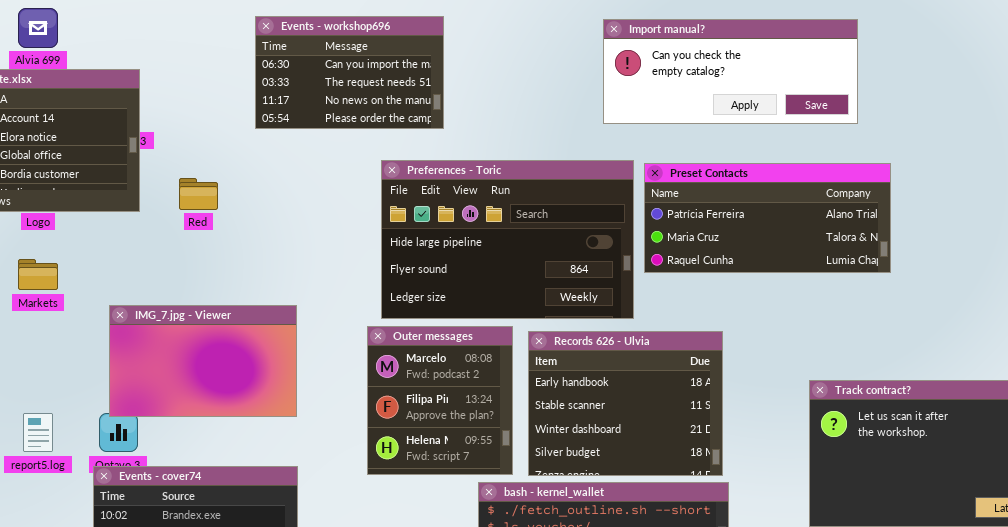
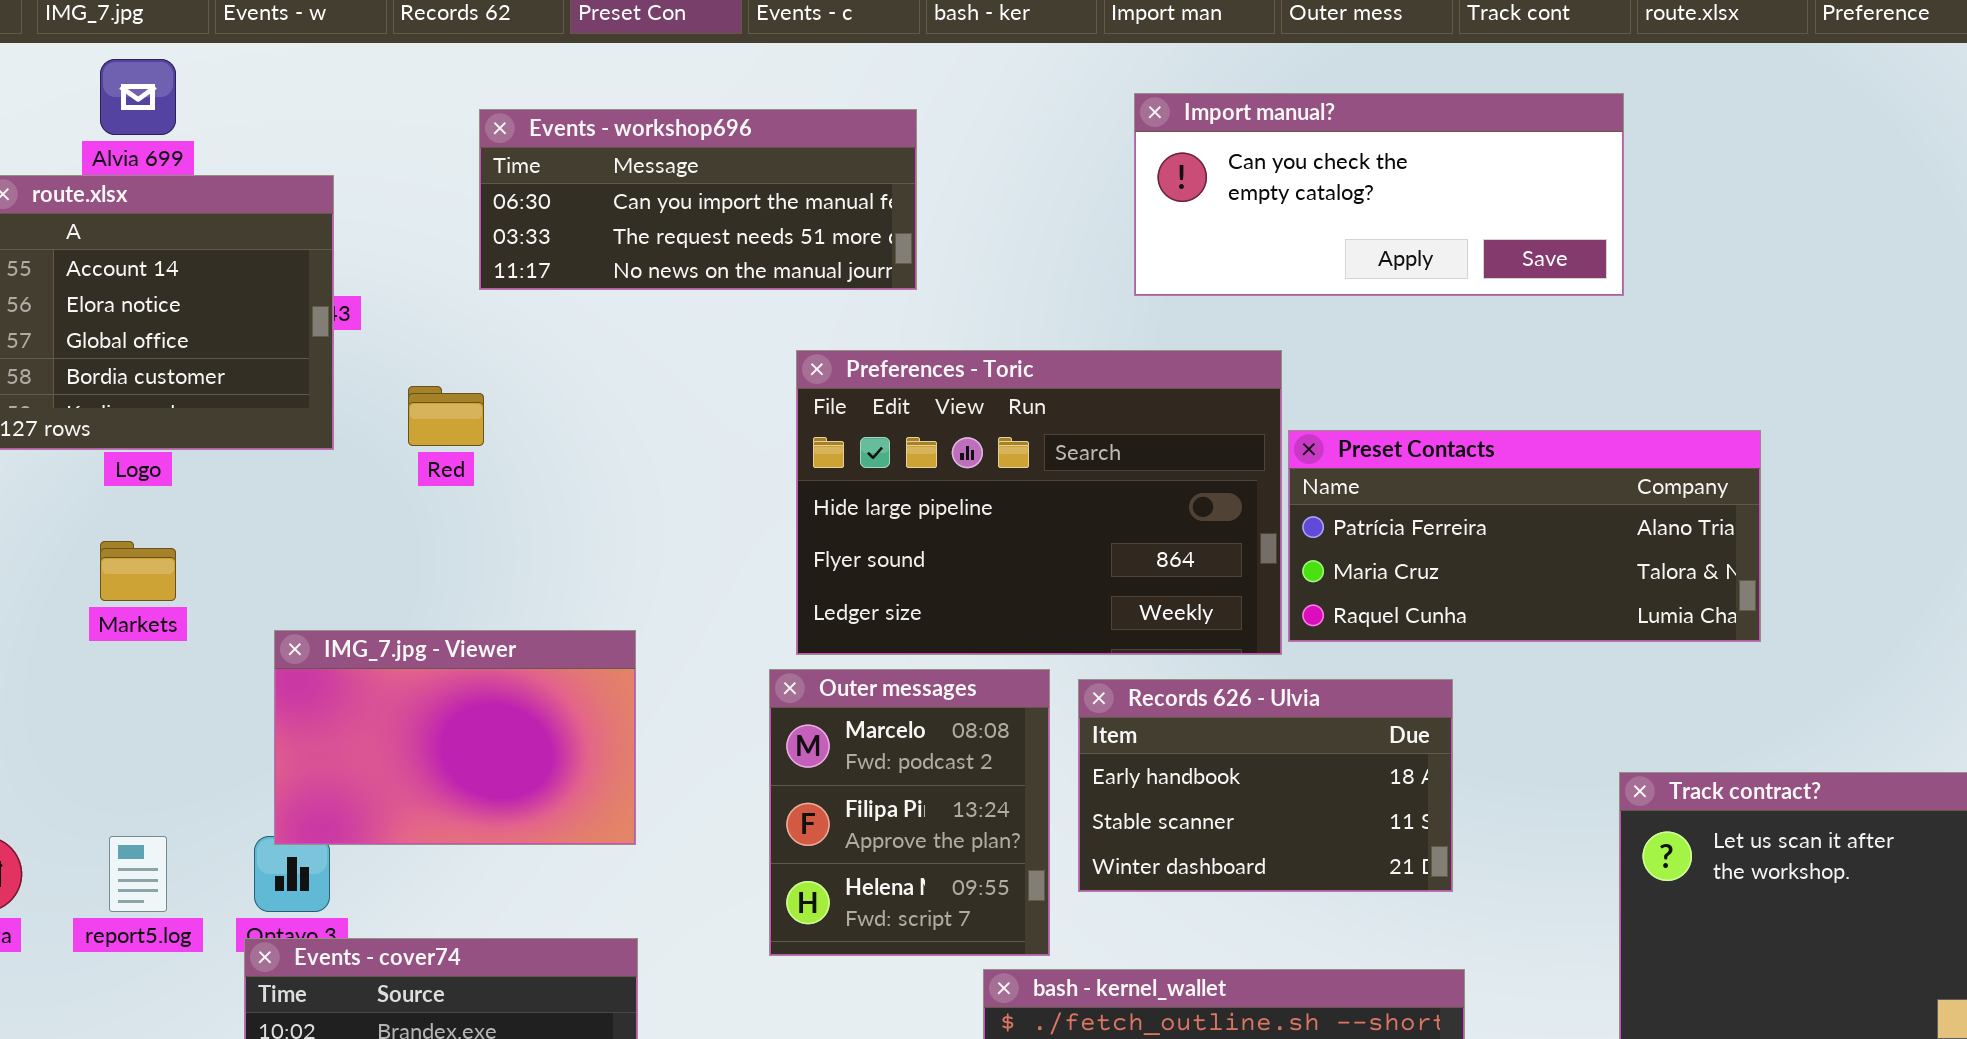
Events - workshop696: [255,16,444,129] -> [479,109,917,290], resized
Import manual?: [603,19,858,124] -> [1134,93,1624,296], moved
Preset Contacts: [644,163,891,273] -> [1288,430,1761,642], moved
Records 626 - Ulvia: [528,331,723,476] -> [1078,679,1453,892], resized

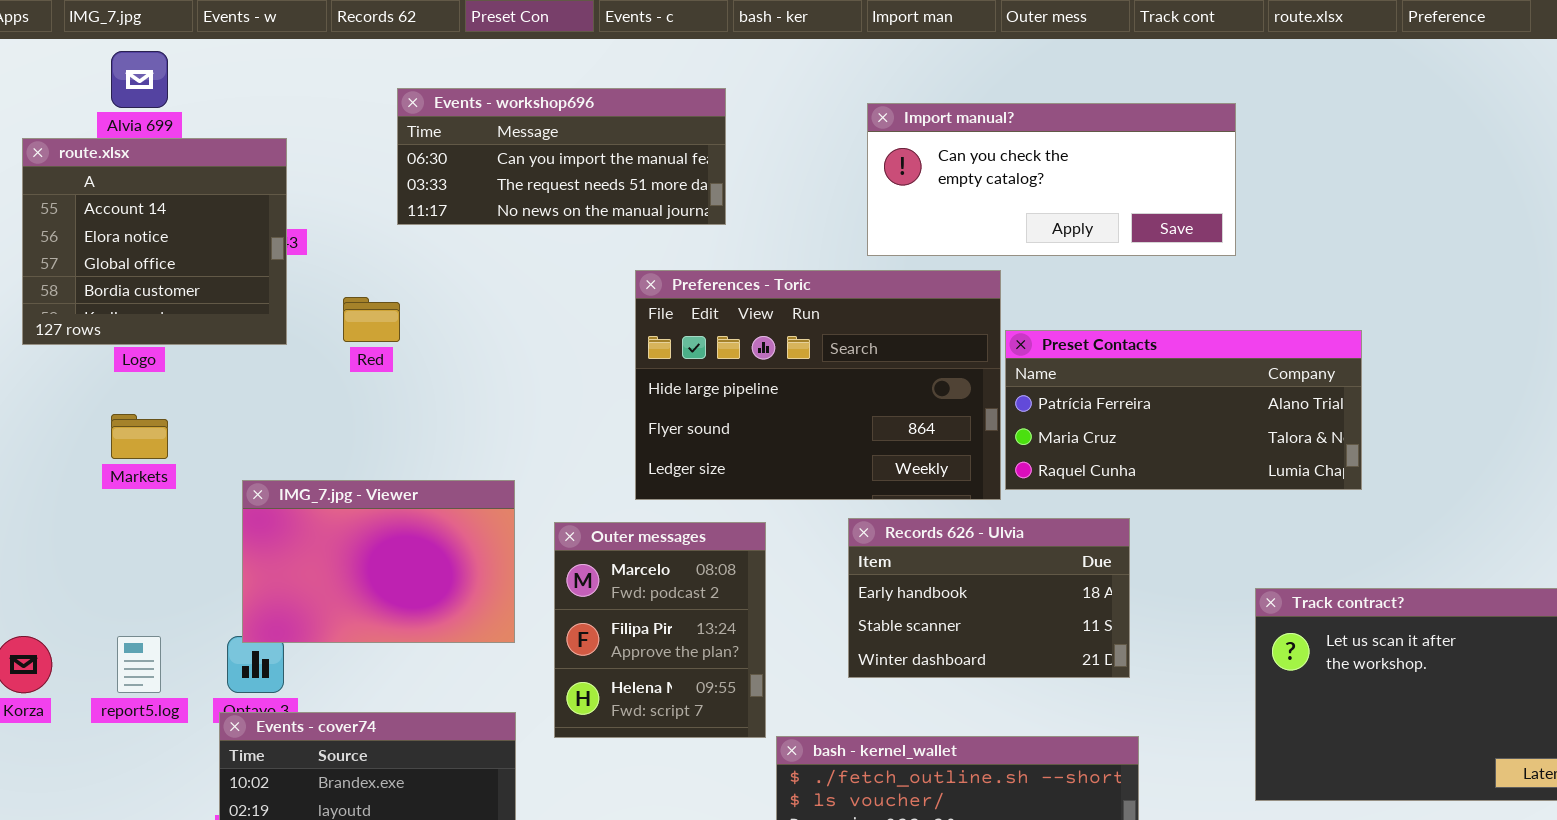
Import manual?: [1134,93,1624,296] -> [867,103,1236,256], moved
Outer messages: [769,669,1050,956] -> [554,522,766,738], moved

